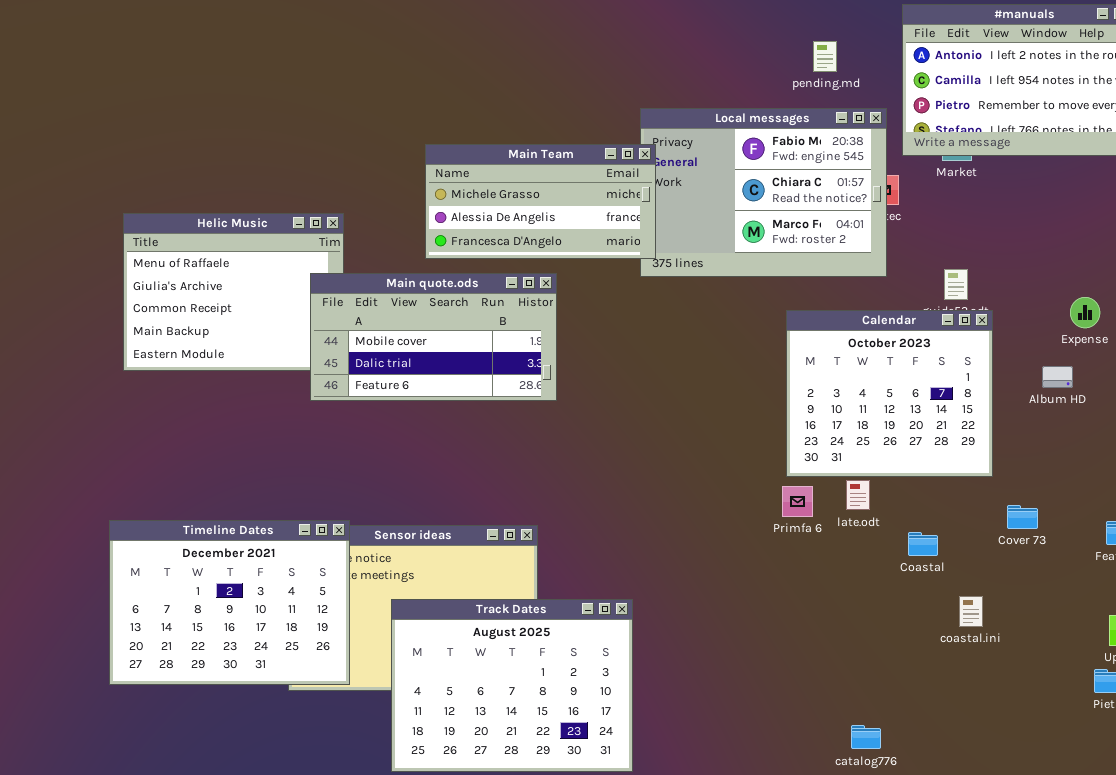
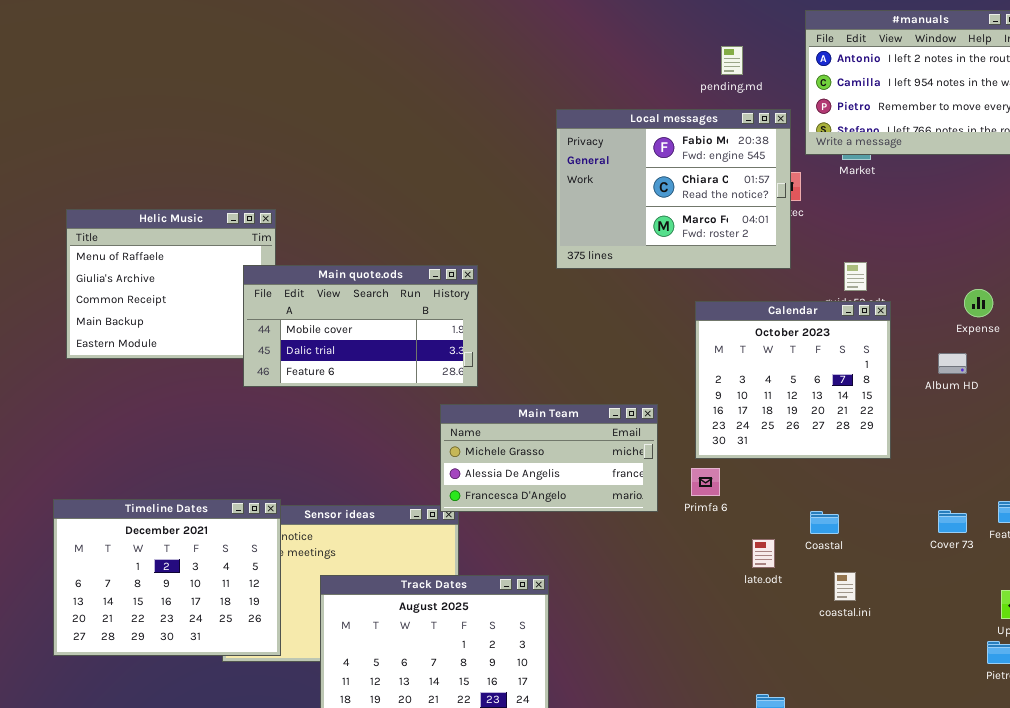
Main Team: [425,144,656,259] -> [440,404,658,512], moved
late.odt: [846,480,870,510] -> [752,539,775,568], moved
Cover 73: [1007,505,1038,529] -> [938,510,967,533], moved
coastal.ini: [959,596,983,627] -> [834,572,856,601], moved

